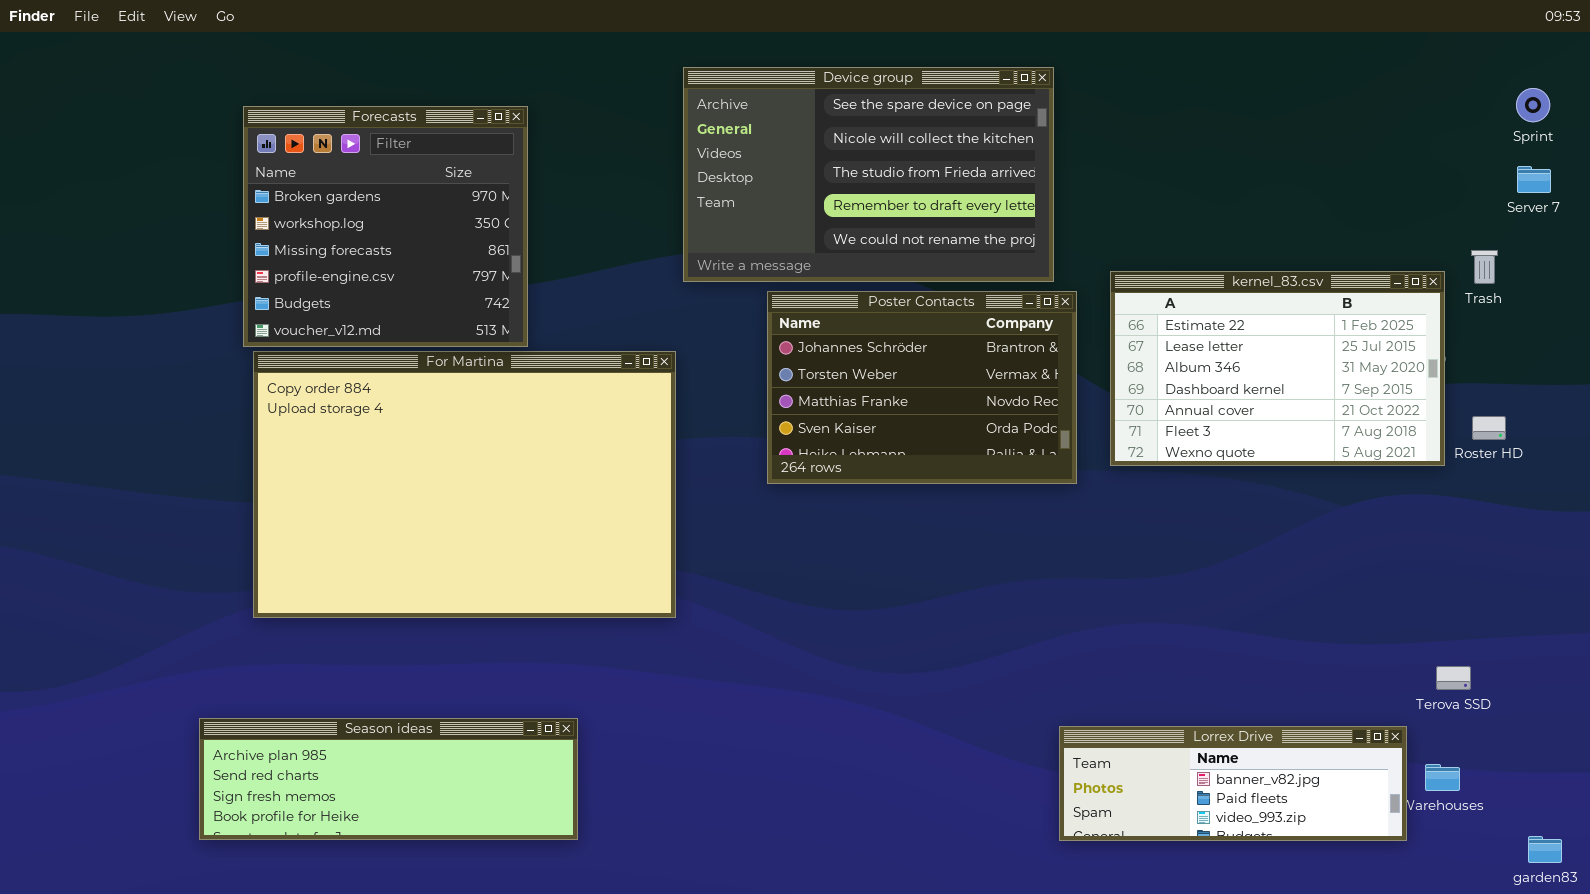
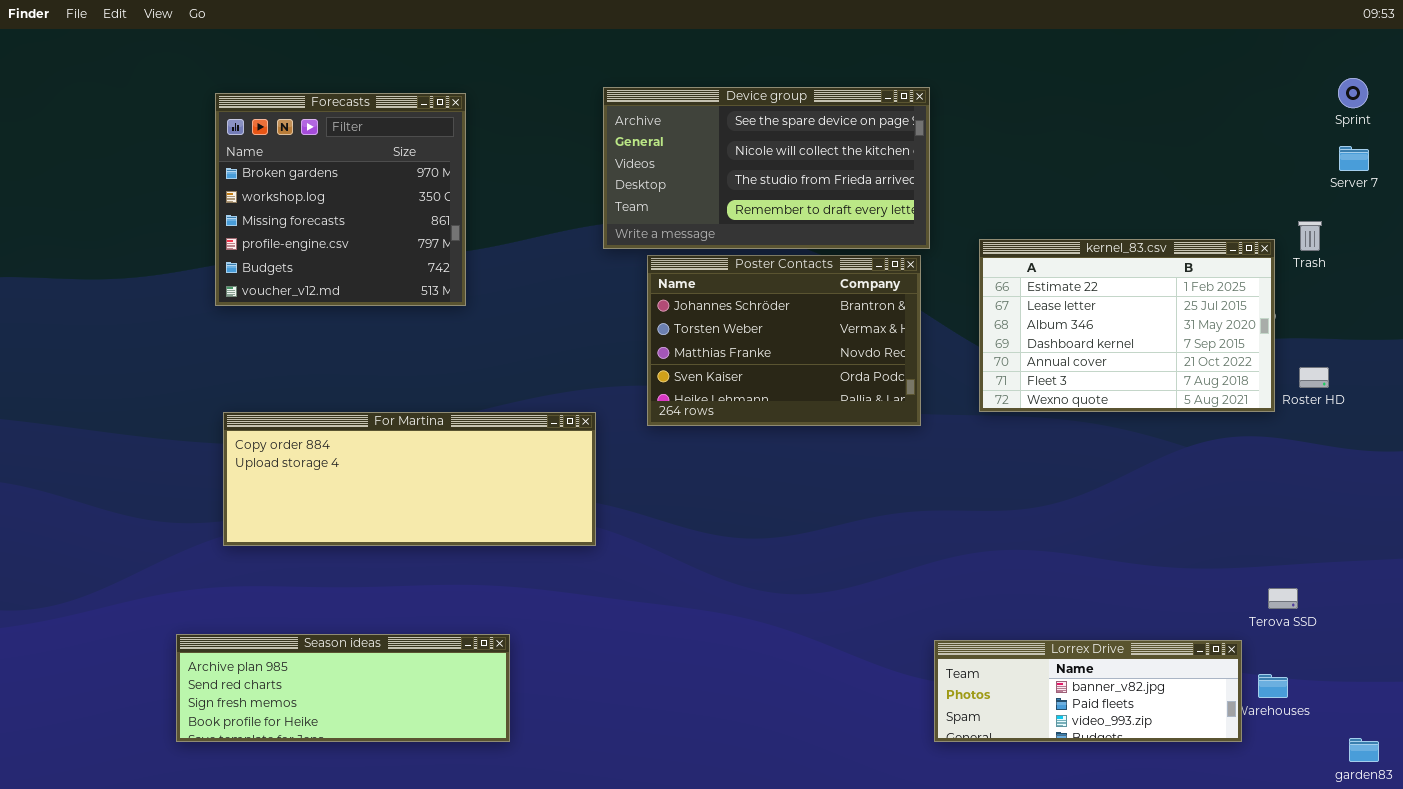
Device group: [683,67,1054,282] -> [603,87,930,249], resized
Poster Contacts: [767,291,1077,484] -> [647,255,921,426], moved
For Martina: [253,351,676,618] -> [223,412,596,546], resized

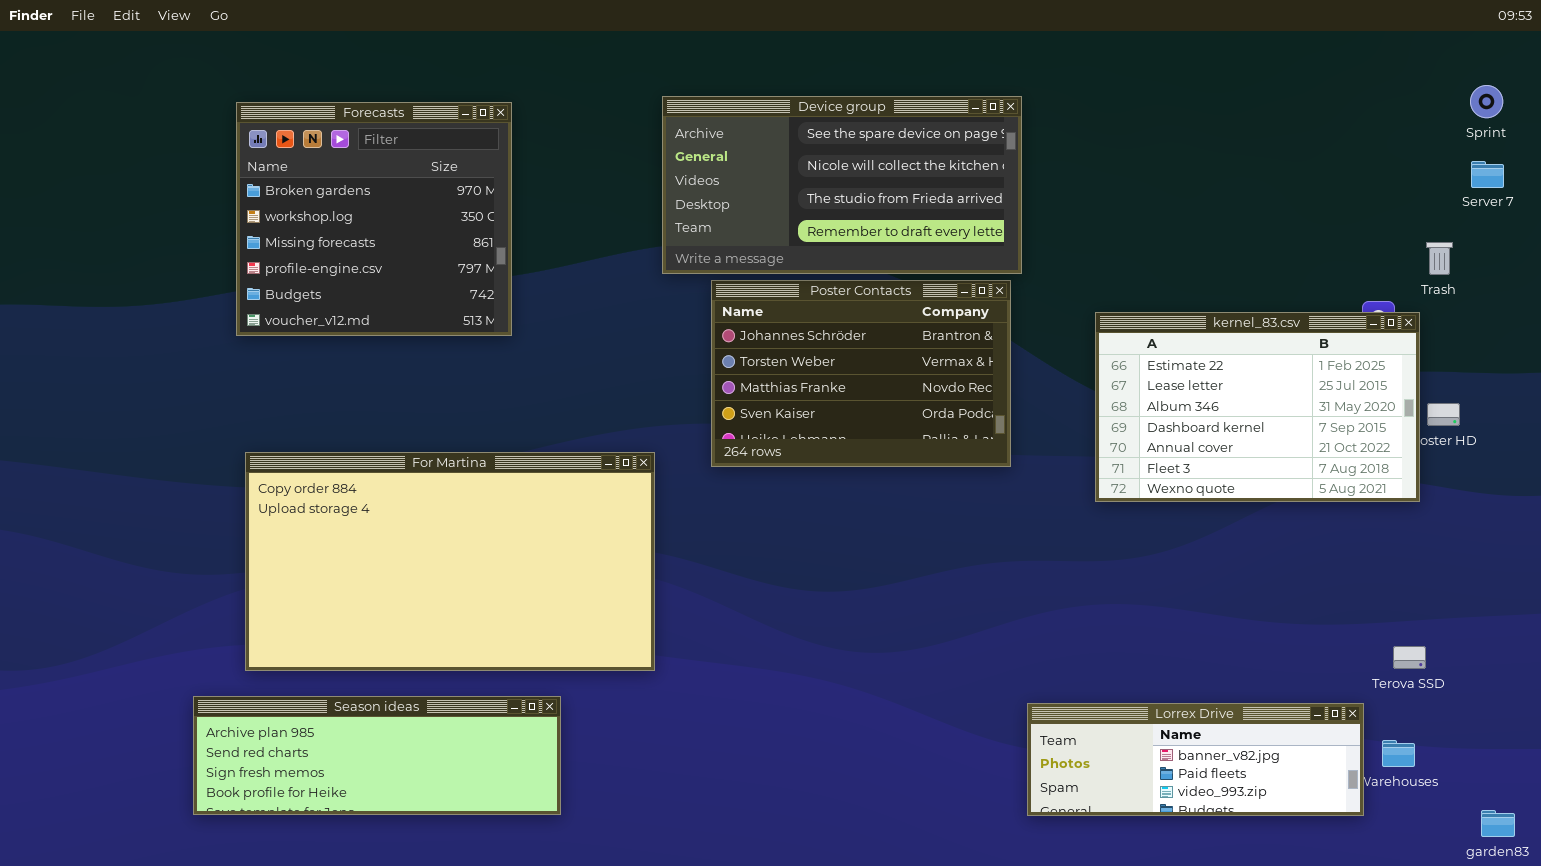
kernel_83.csv: [979,239,1275,412] -> [1095,312,1420,502], moved
For Martina: [223,412,596,546] -> [245,452,655,671], resized

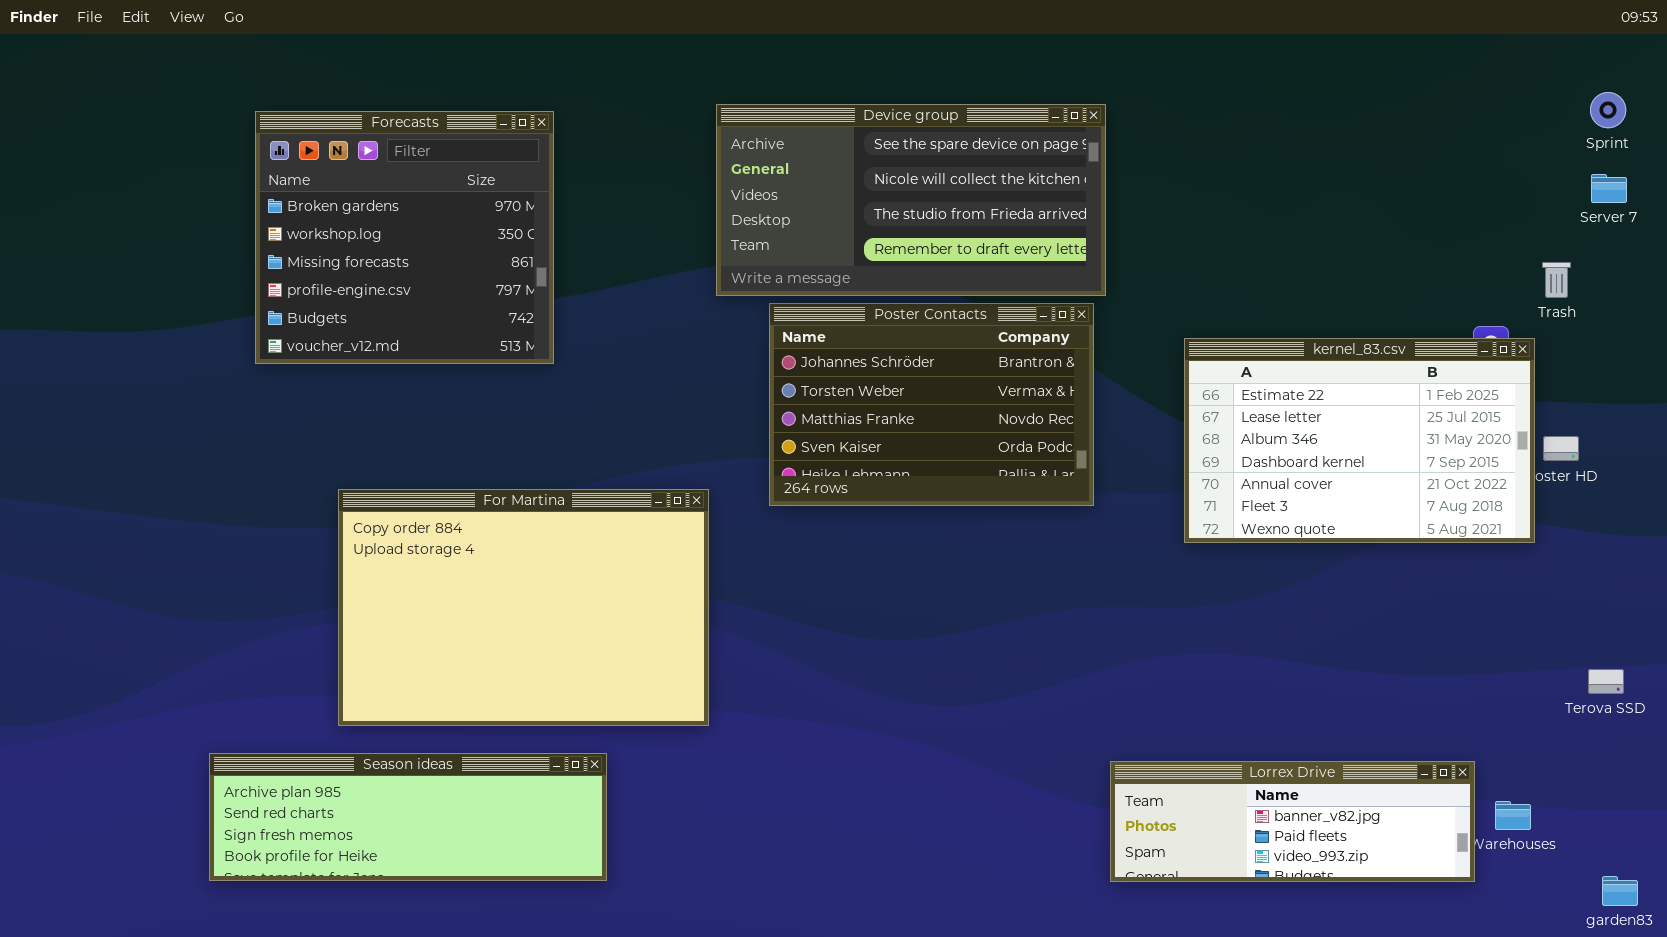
For Martina: [245,452,655,671] -> [338,489,709,726], resized
Terova SSD: [1393,646,1426,669] -> [1588,669,1624,694], moved

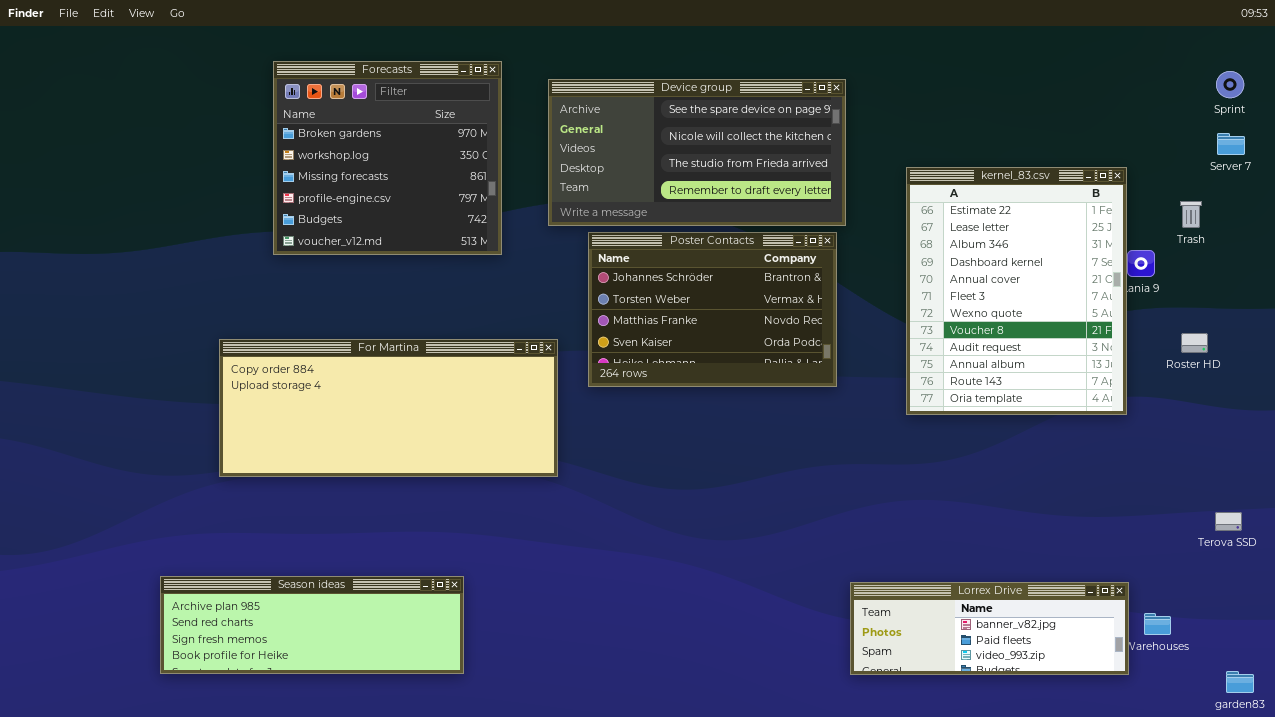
Forecasts: [255,111,554,364] -> [273,61,502,255], moved
kernel_83.csv: [1184,338,1535,543] -> [906,167,1127,415], resized
For Martina: [338,489,709,726] -> [219,339,558,477], moved, resized

